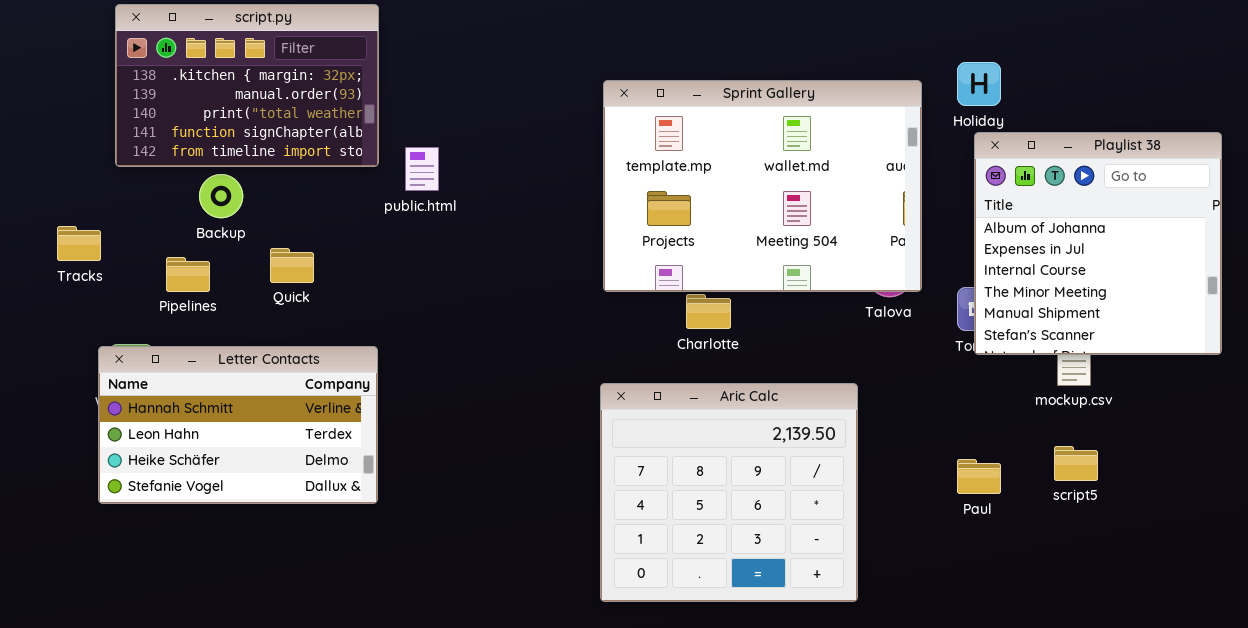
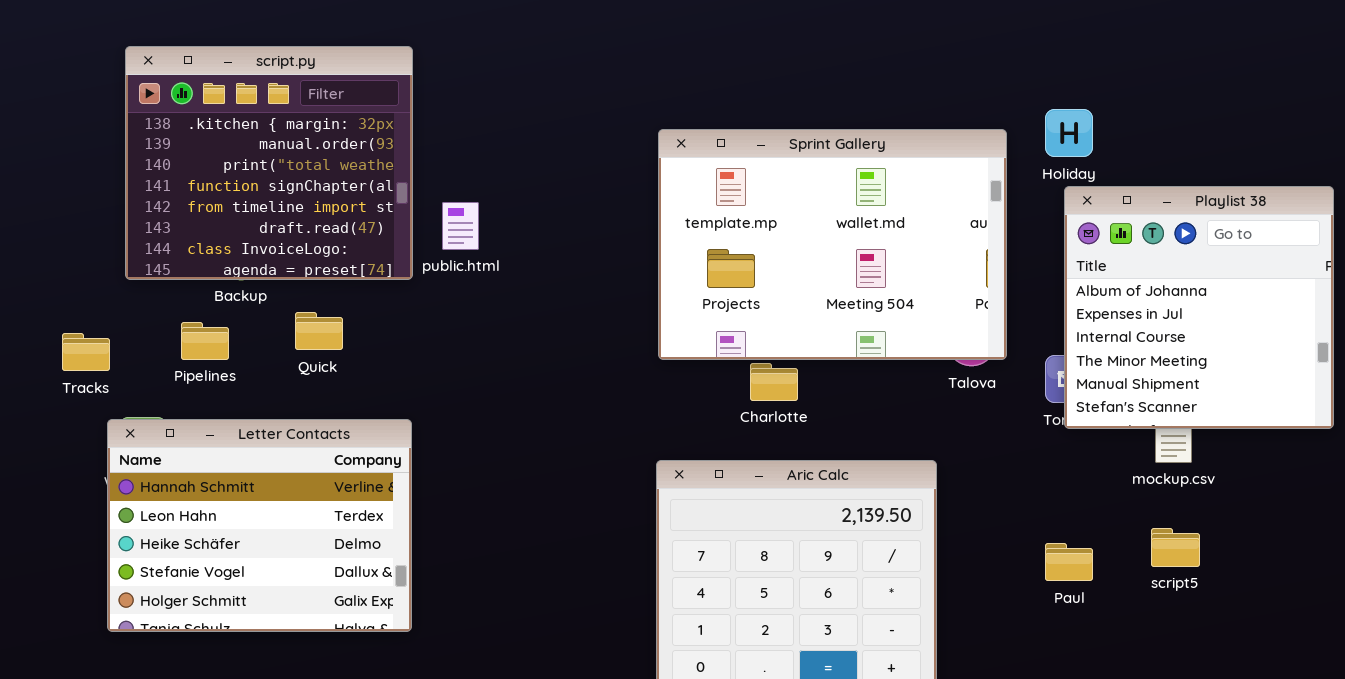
script.py: [115,4,379,167] -> [125,46,413,280], resized
Tracks: [57,226,101,261] -> [62,333,110,371], moved
Letter Contacts: [98,346,378,504] -> [107,419,412,632], resized

